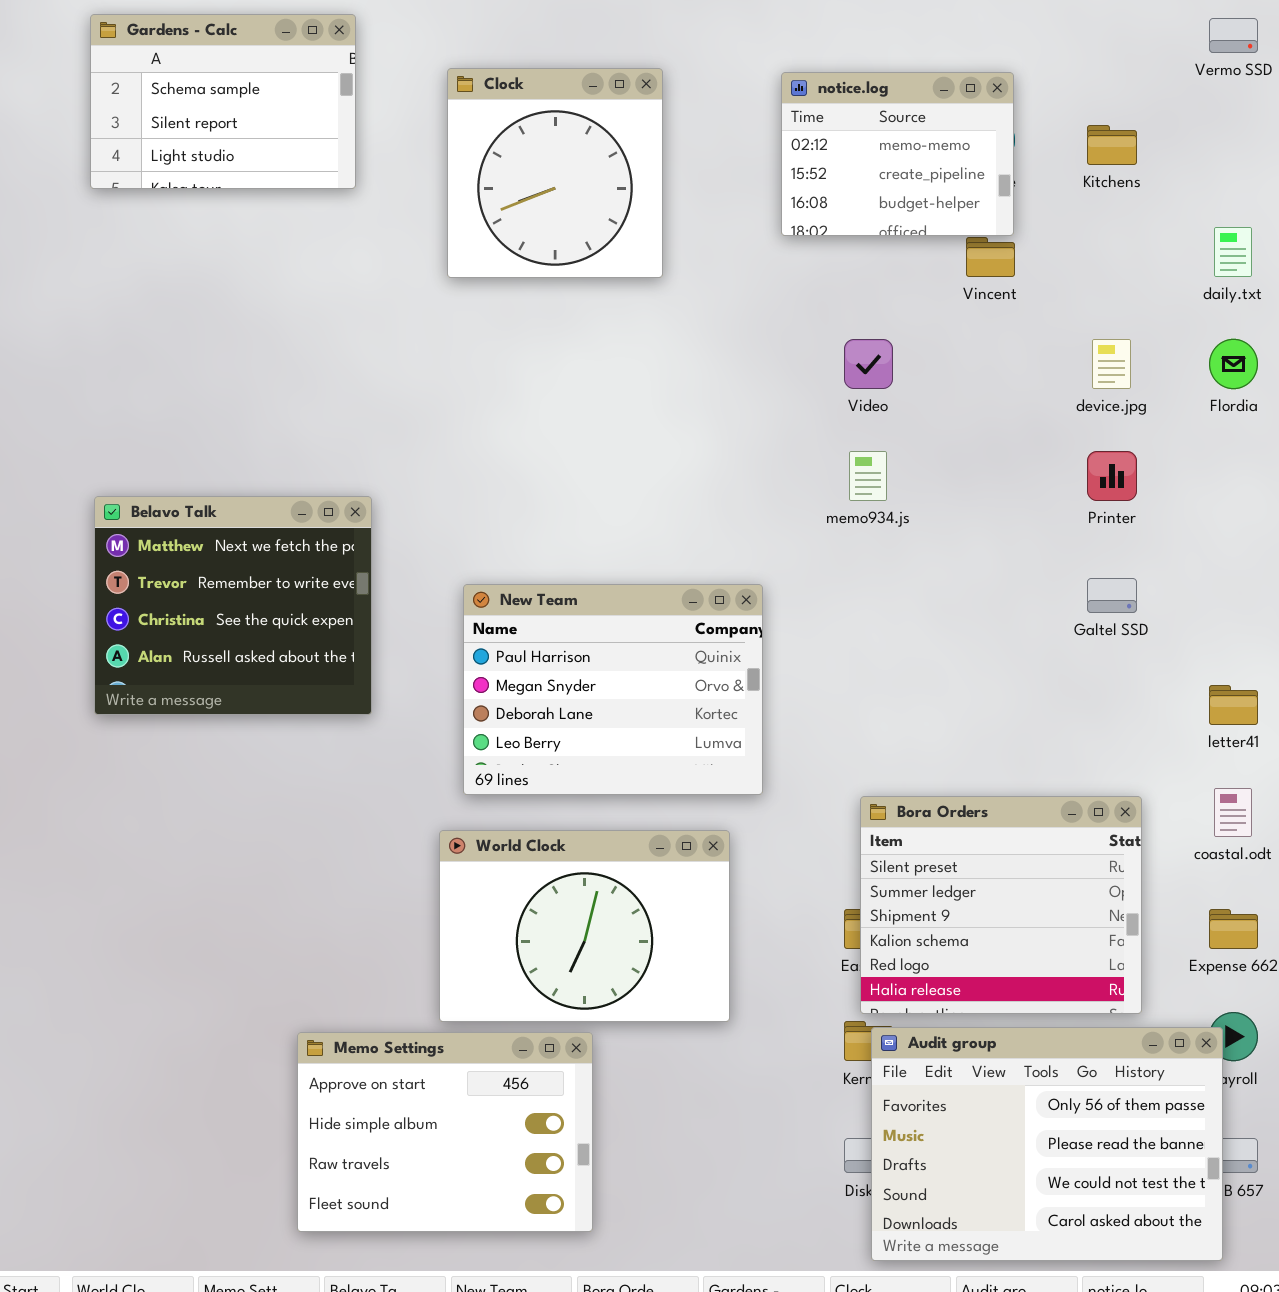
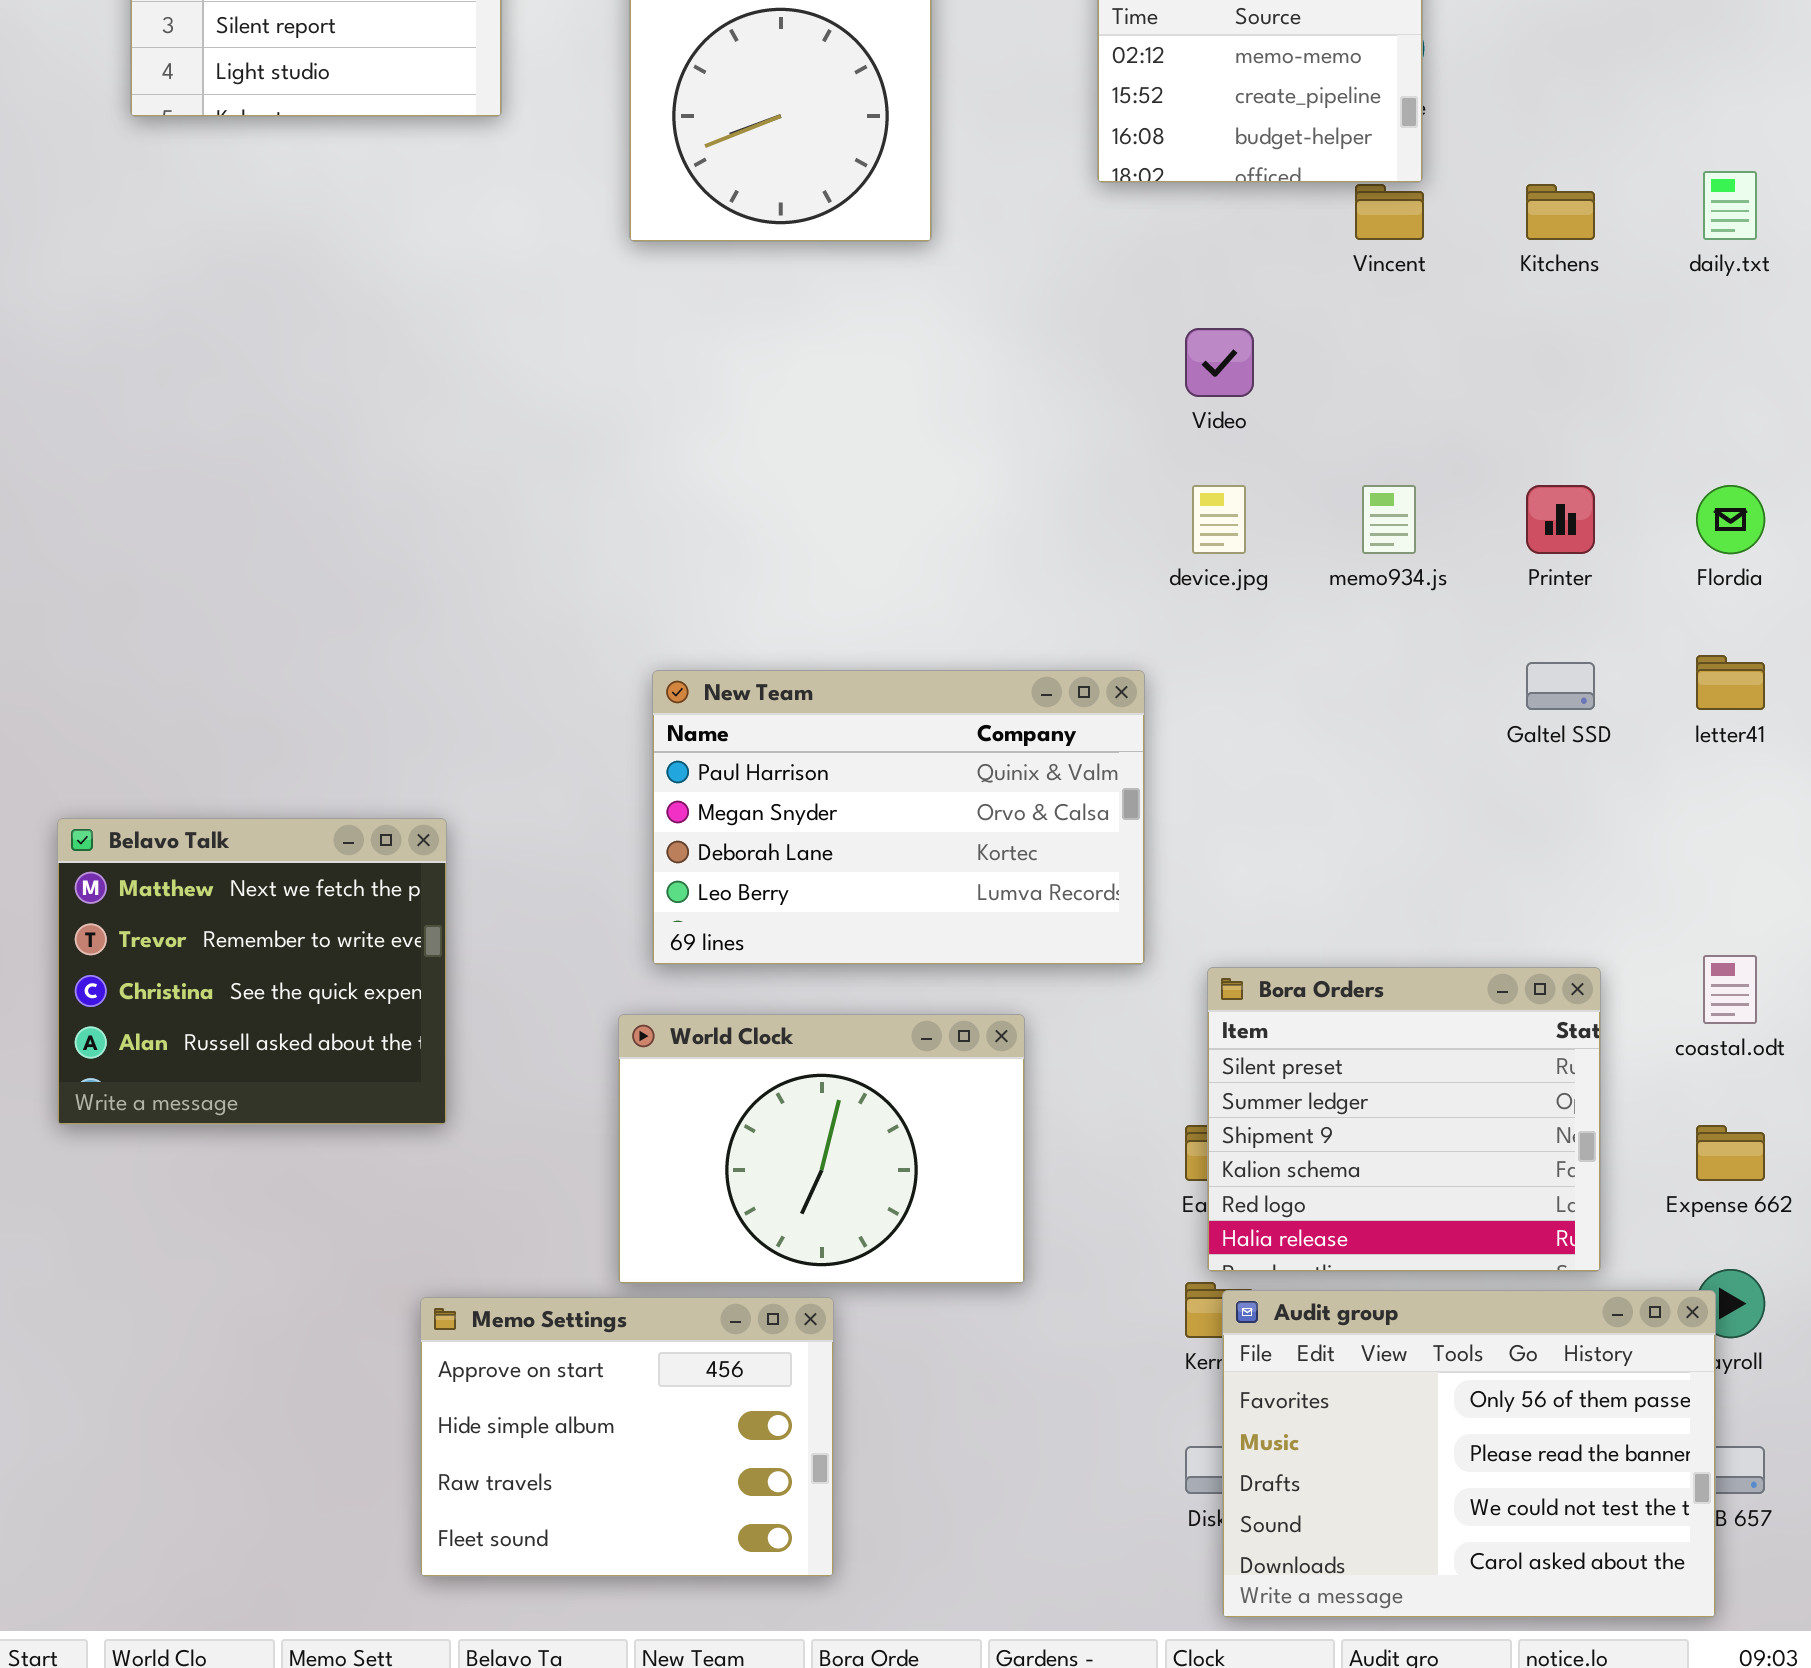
Kitchens: [1087,125,1137,165] -> [1526,184,1595,240], moved
device.jpg: [1092,339,1131,389] -> [1192,485,1246,554], moved
Flordia: [1209,339,1258,389] -> [1696,485,1765,554], moved
memo934.js: [849,451,887,501] -> [1362,485,1416,554], moved
Belavo Talk: [94,496,372,715] -> [57,818,447,1125], moved
New Team: [463,584,763,795] -> [652,670,1145,965], resized
letter41: [1209,685,1258,725] -> [1696,655,1765,710], moved

